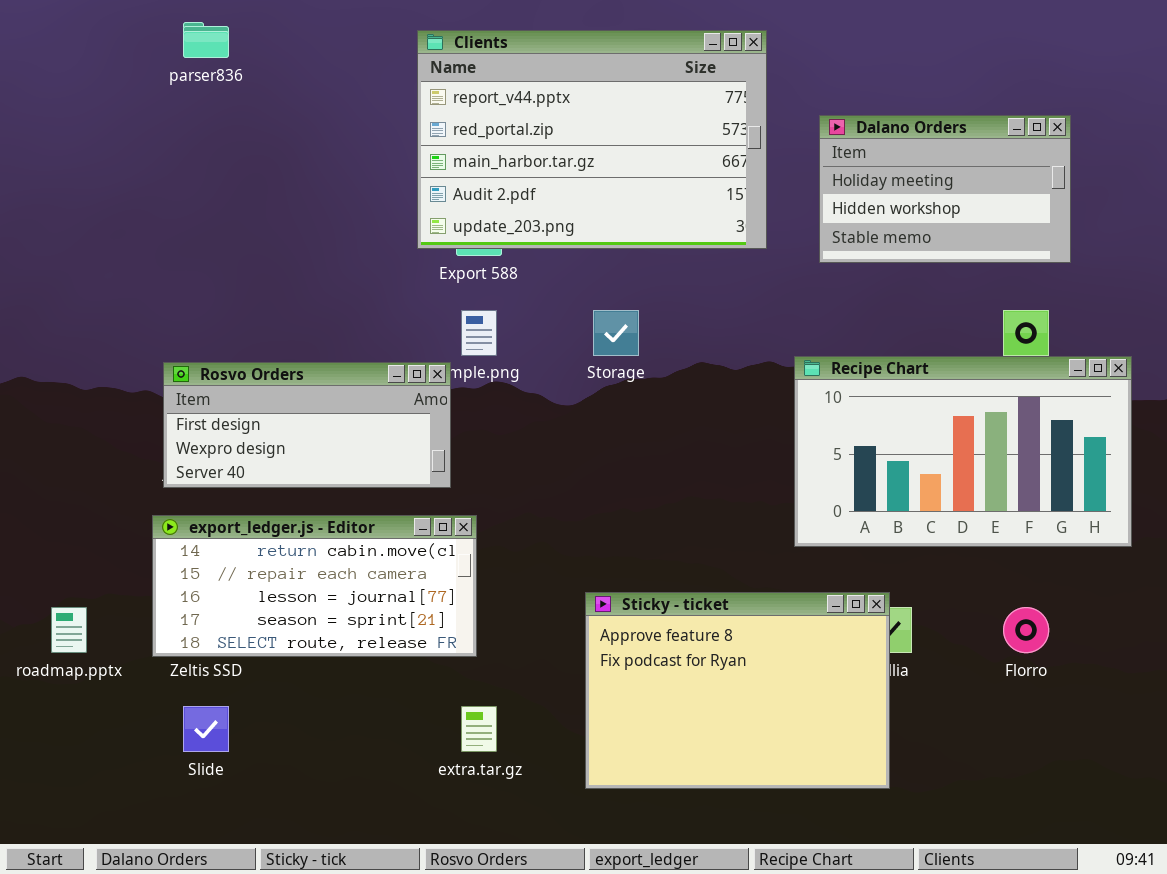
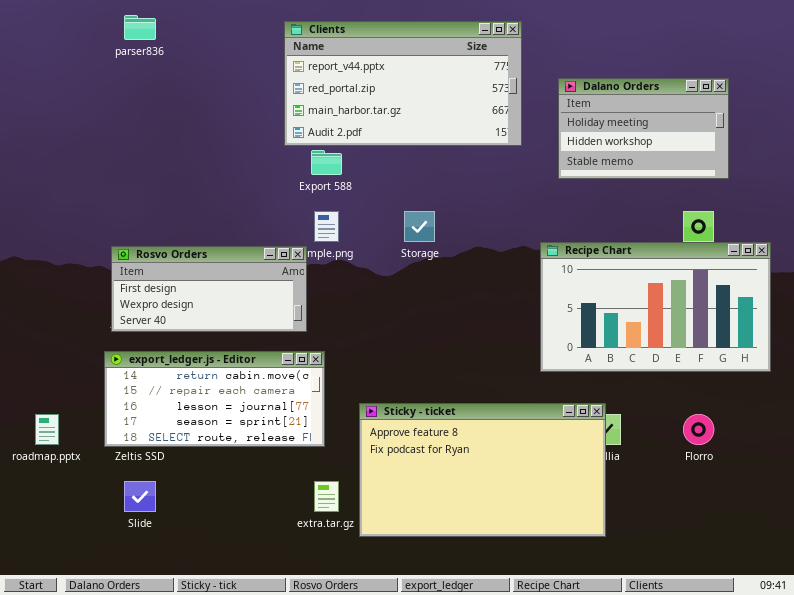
Clients: [417,30,767,249] -> [284,21,522,146], resized
Sticky - ticket: [585,592,890,789] -> [359,403,606,537], resized

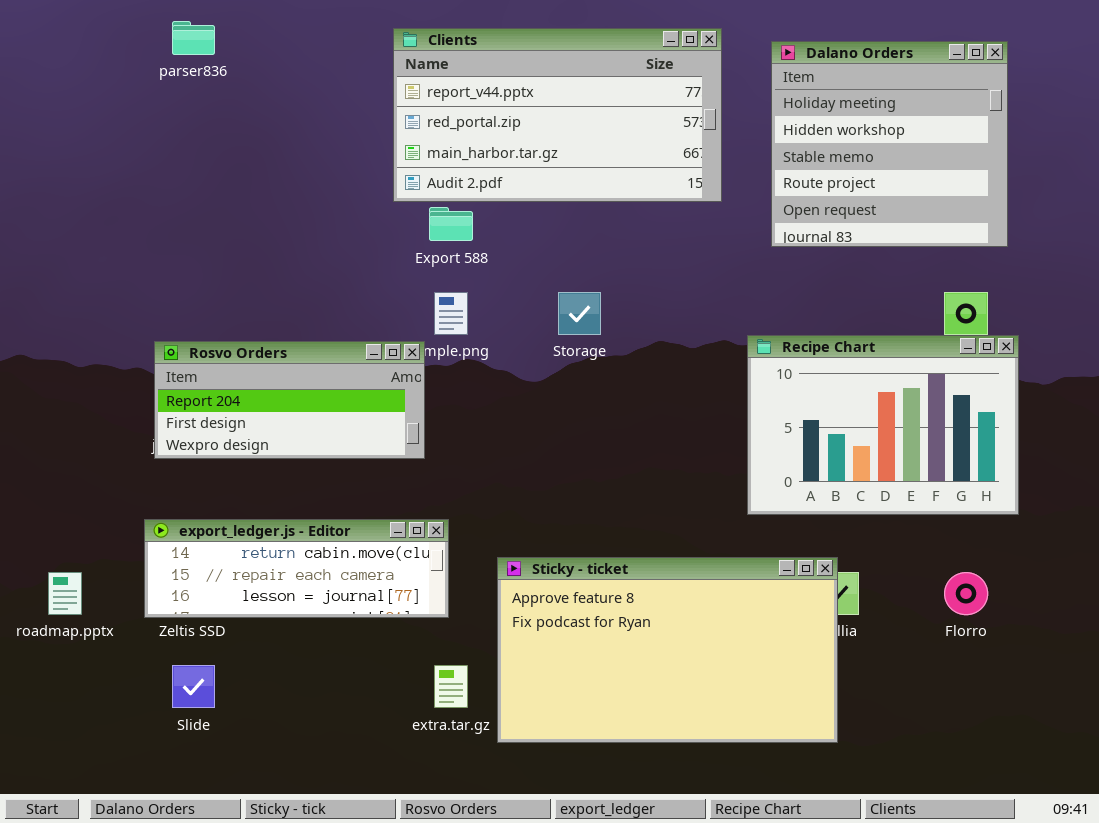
Dalano Orders: [558,78,729,179] -> [771,41,1008,247], resized
Recipe Chart: [540,242,771,372] -> [747,335,1019,515], resized
Rosvo Orders: [111,246,307,332] -> [154,341,425,459], scrolled up 1 row
export_ledger.js - Editor: [104,351,325,447] -> [144,519,449,618], resized

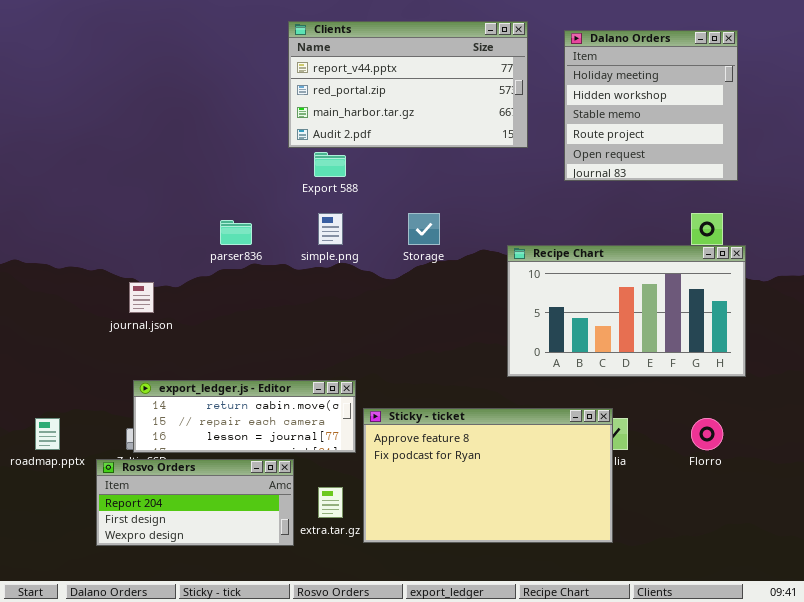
parser836: [172,21,215,55] -> [220,220,252,245], moved
Recipe Chart: [747,335,1019,515] -> [507,245,746,377], resized
Rosvo Orders: [154,341,425,459] -> [96,459,294,546], moved
export_ledger.js - Editor: [144,519,449,618] -> [133,380,356,453], moved

